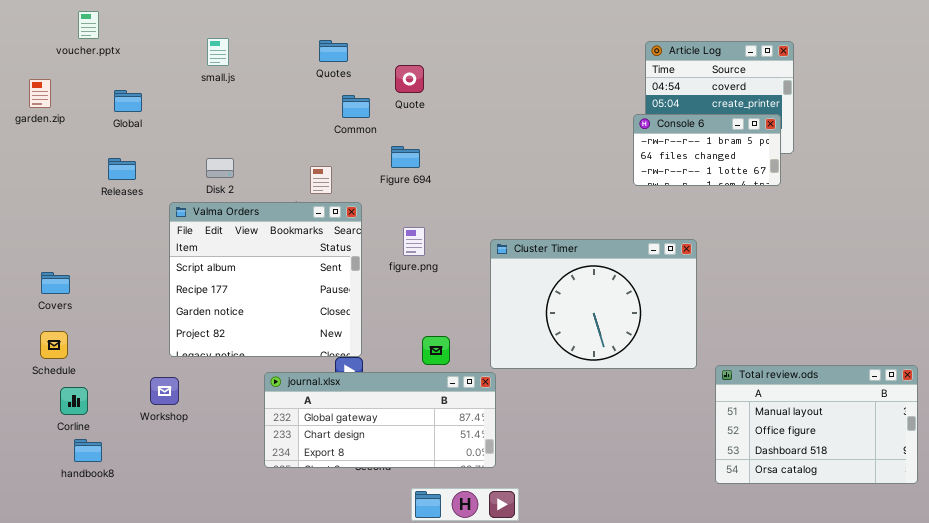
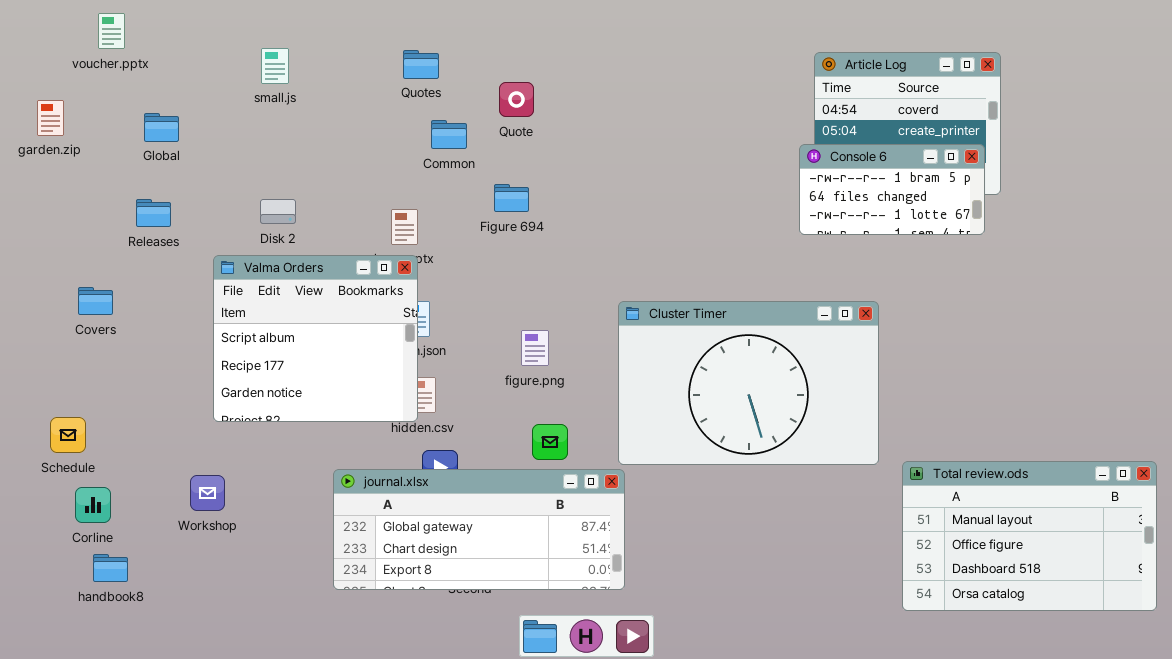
Valma Orders: [169,202,362,357] -> [213,255,418,422], resized
figure.png: [403,227,425,256] -> [521,330,549,366], moved
Covers: [41,272,70,294] -> [78,287,113,315], moved

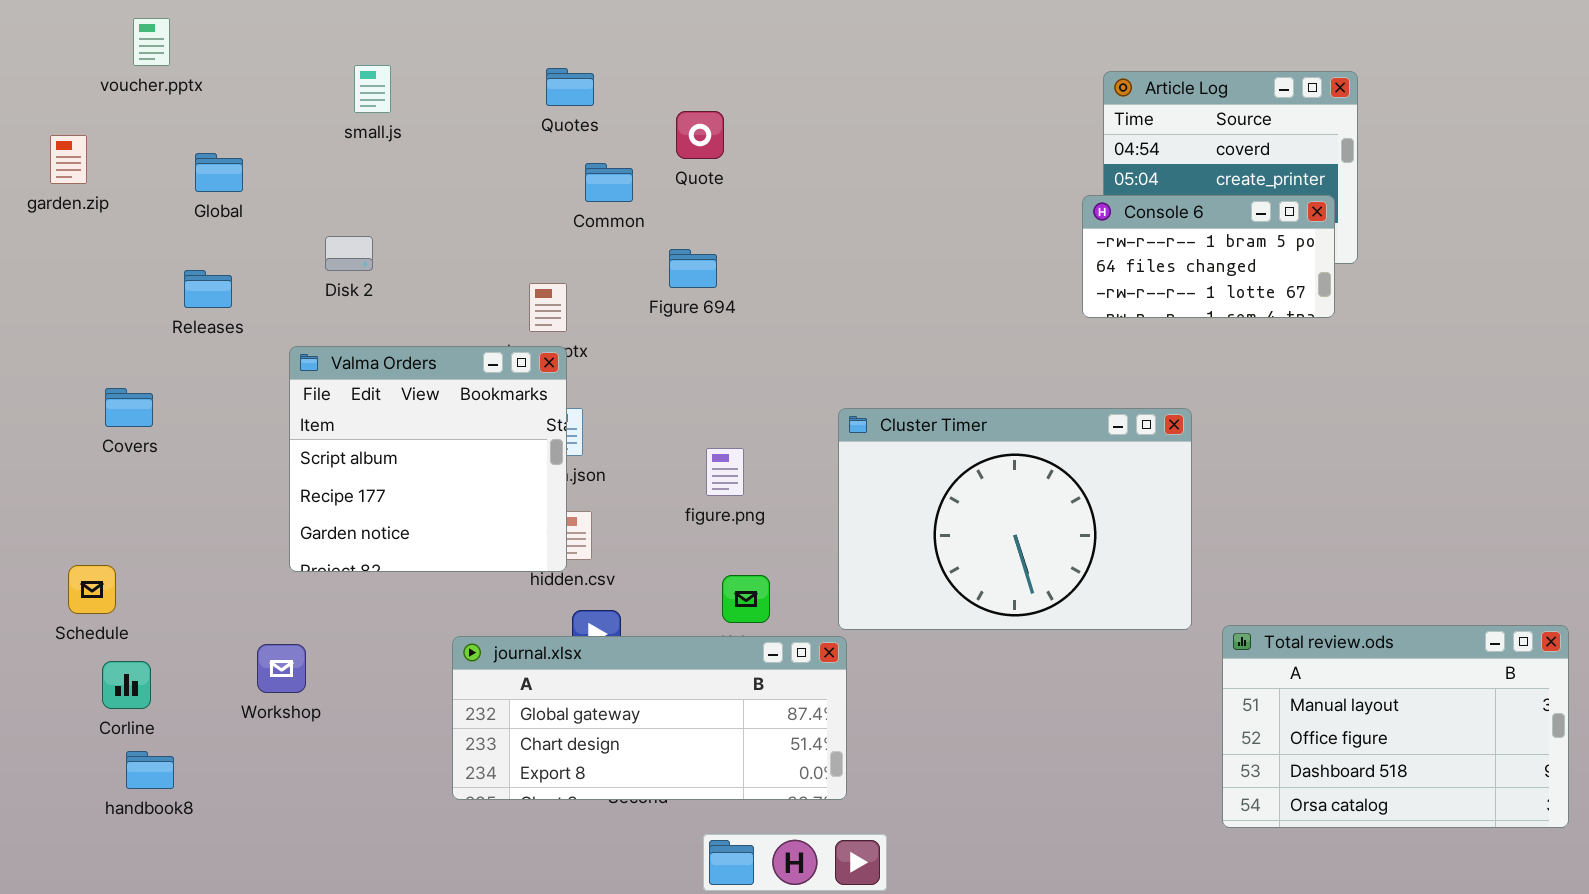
Disk 2: [260,199,296,224] -> [325,236,373,271], moved

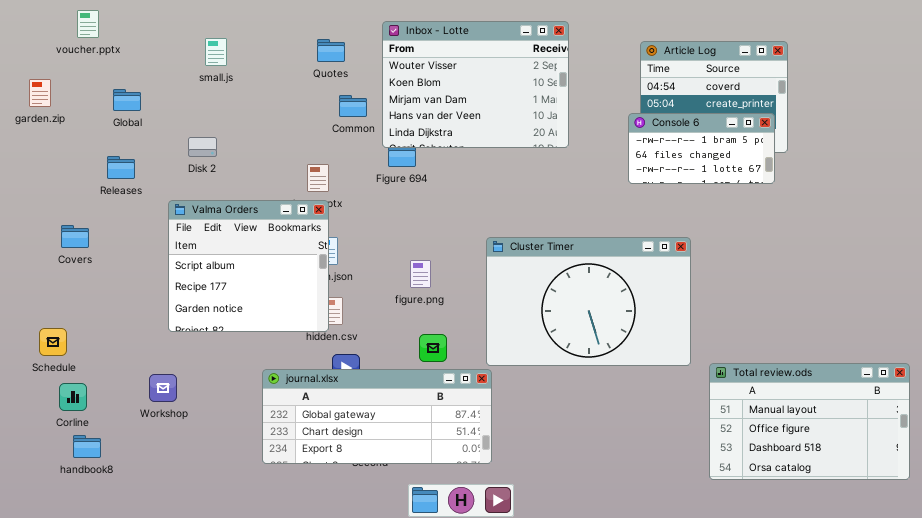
Inbox - Lotte: none -> [382,21,569,148], opened

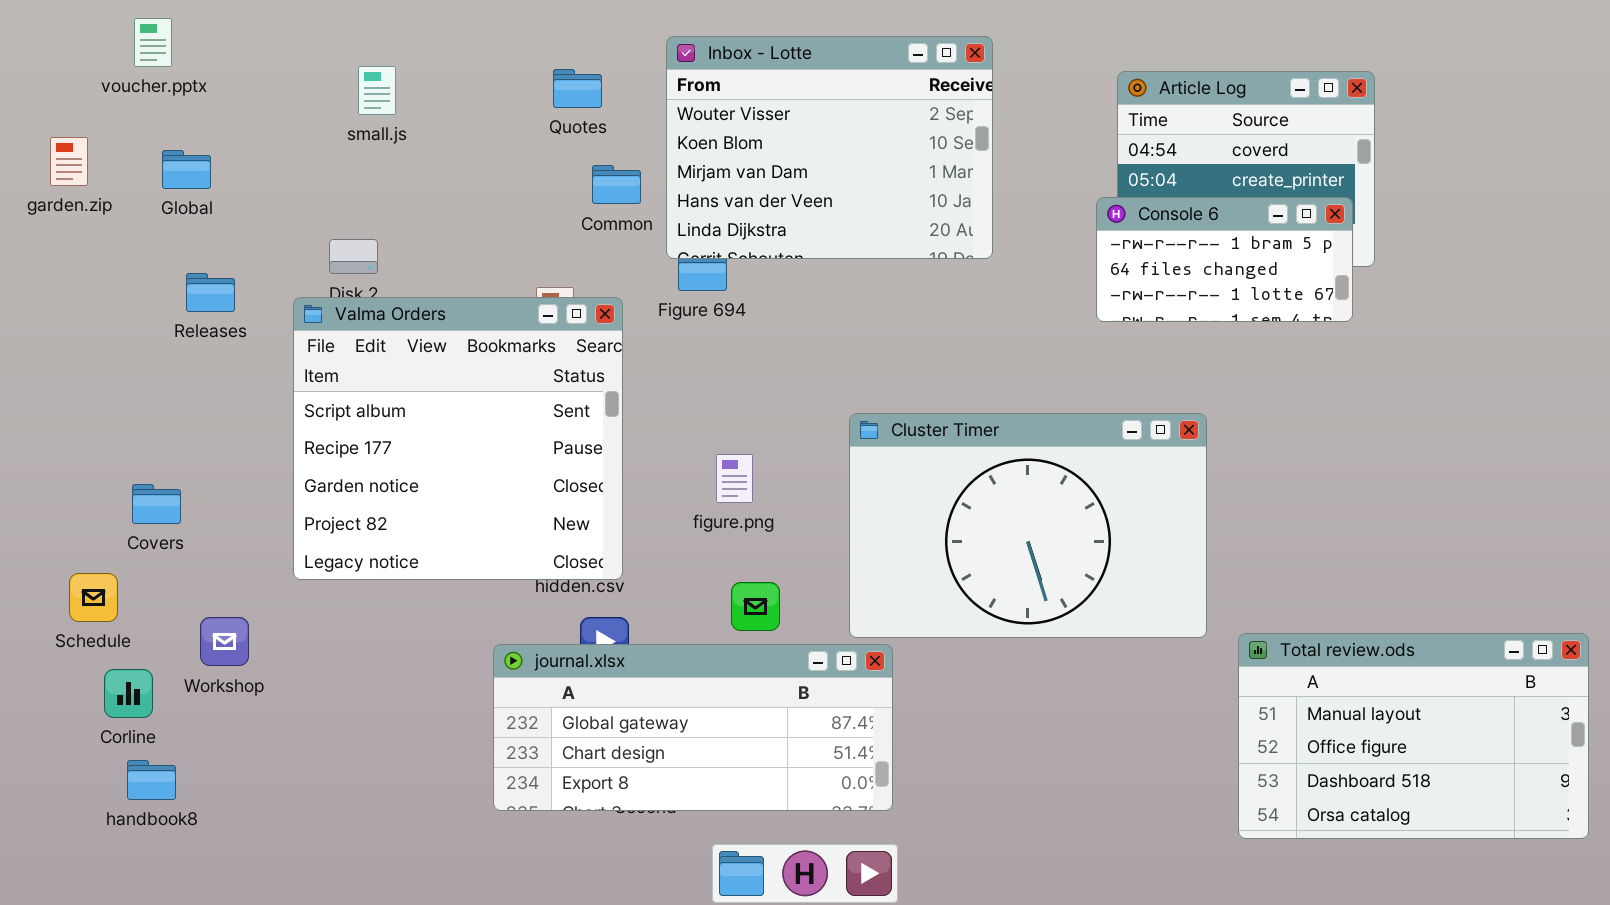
Global: [113,89,141,111] -> [162,150,211,189], moved
Valma Orders: [168,200,329,332] -> [293,297,623,580], resized
Covers: [61,225,89,248] -> [132,484,181,524], moved
journal.xlsx: [262,369,492,464] -> [493,644,893,811], moved
Workshop: [149,374,177,402] -> [200,617,249,666], moved

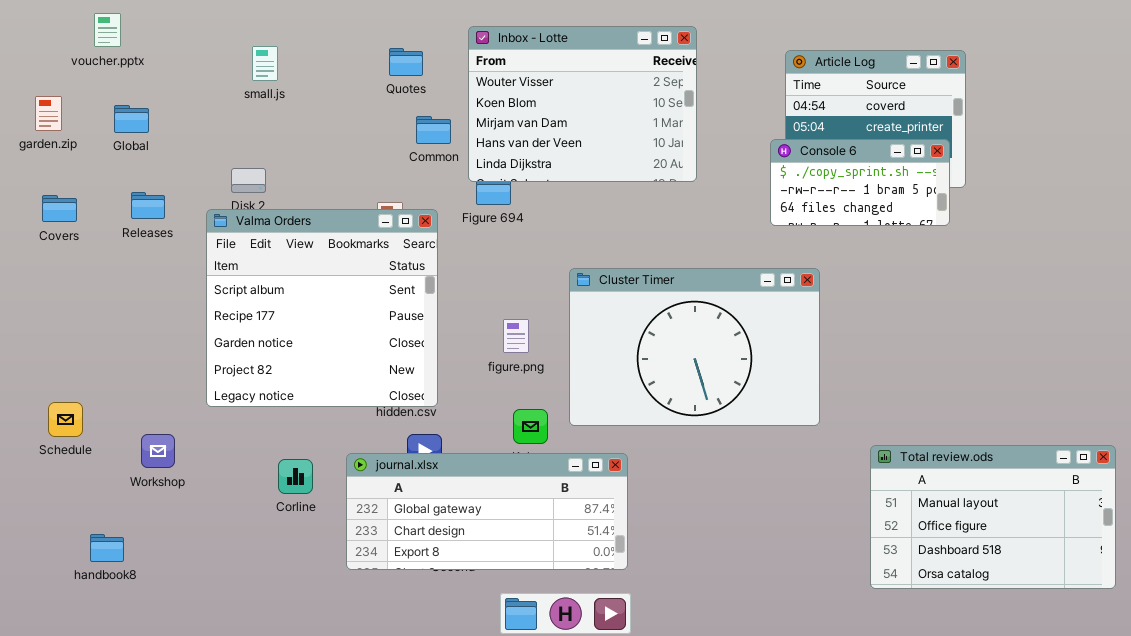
Console 6: [1096,197,1353,322] -> [770,139,950,226], scrolled up 1 row
Cluster Timer: [849,413,1207,638] -> [569,268,820,426], moved
Covers: [132,484,181,524] -> [42,195,77,222], moved
Corline: [104,669,153,718] -> [278,459,313,494], moved

